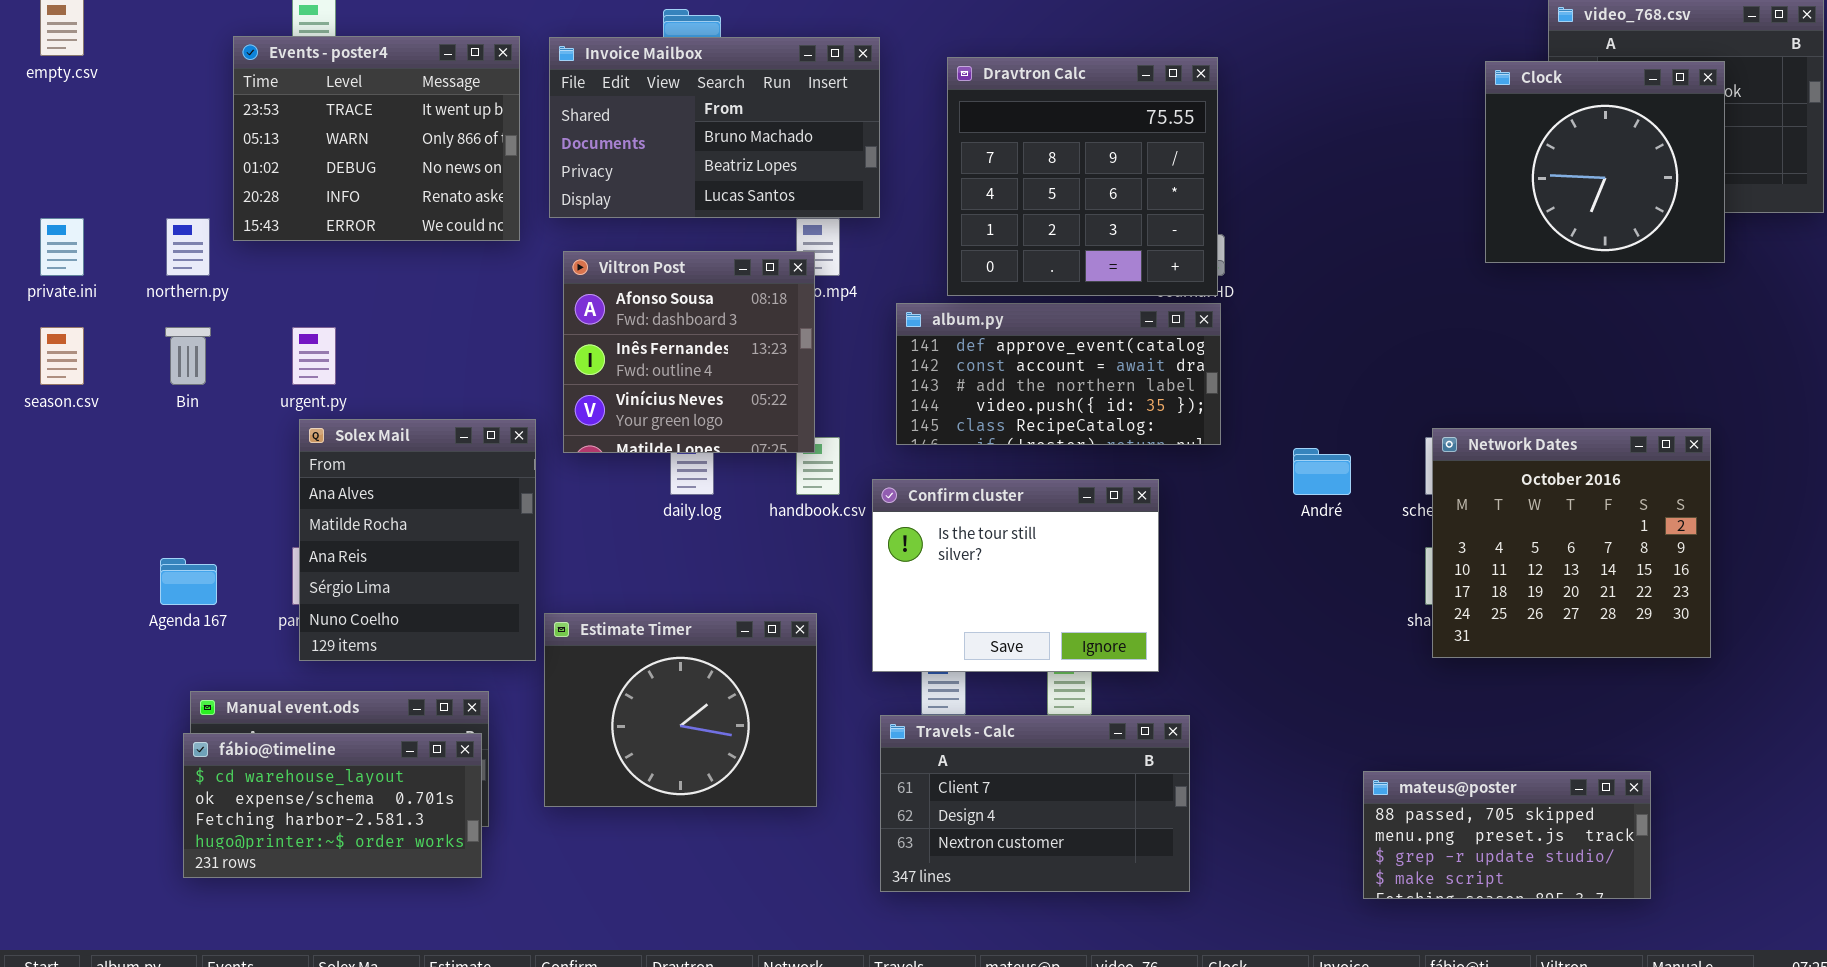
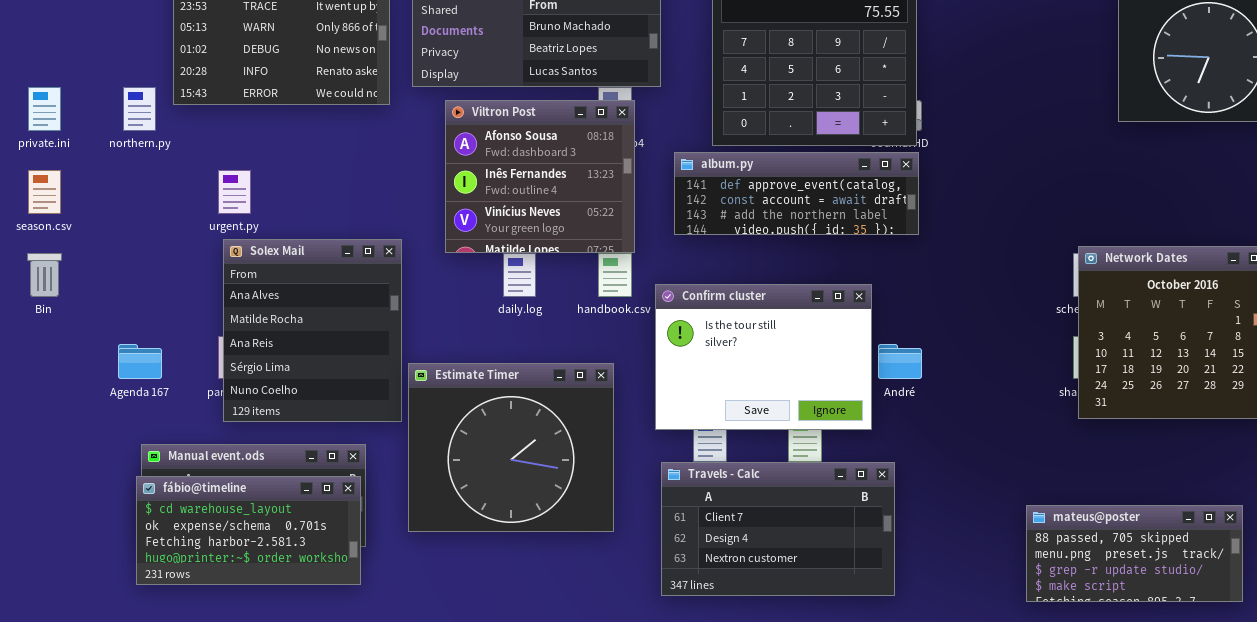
Viltron Post: [563,251,815,453] -> [445,100,635,253], moved
album.py: [896,303,1221,445] -> [674,152,919,235], resized
Bin: [165,327,211,385] -> [27,253,62,297], moved
André: [1293,448,1351,495] -> [878,344,922,379], moved
Estimate Timer: [544,613,817,807] -> [408,363,614,532], resized

